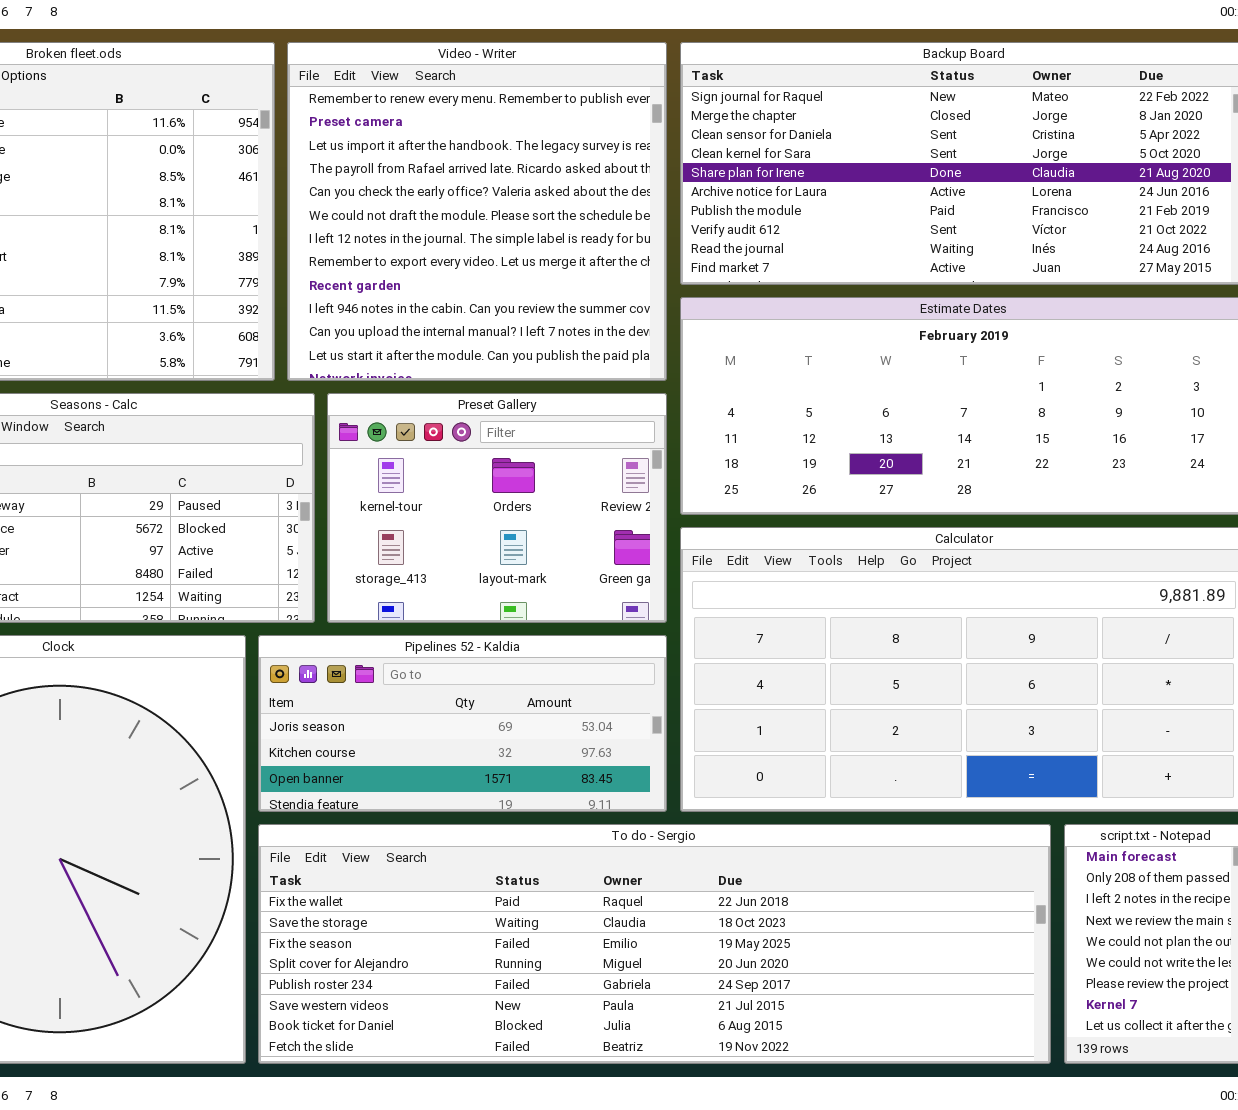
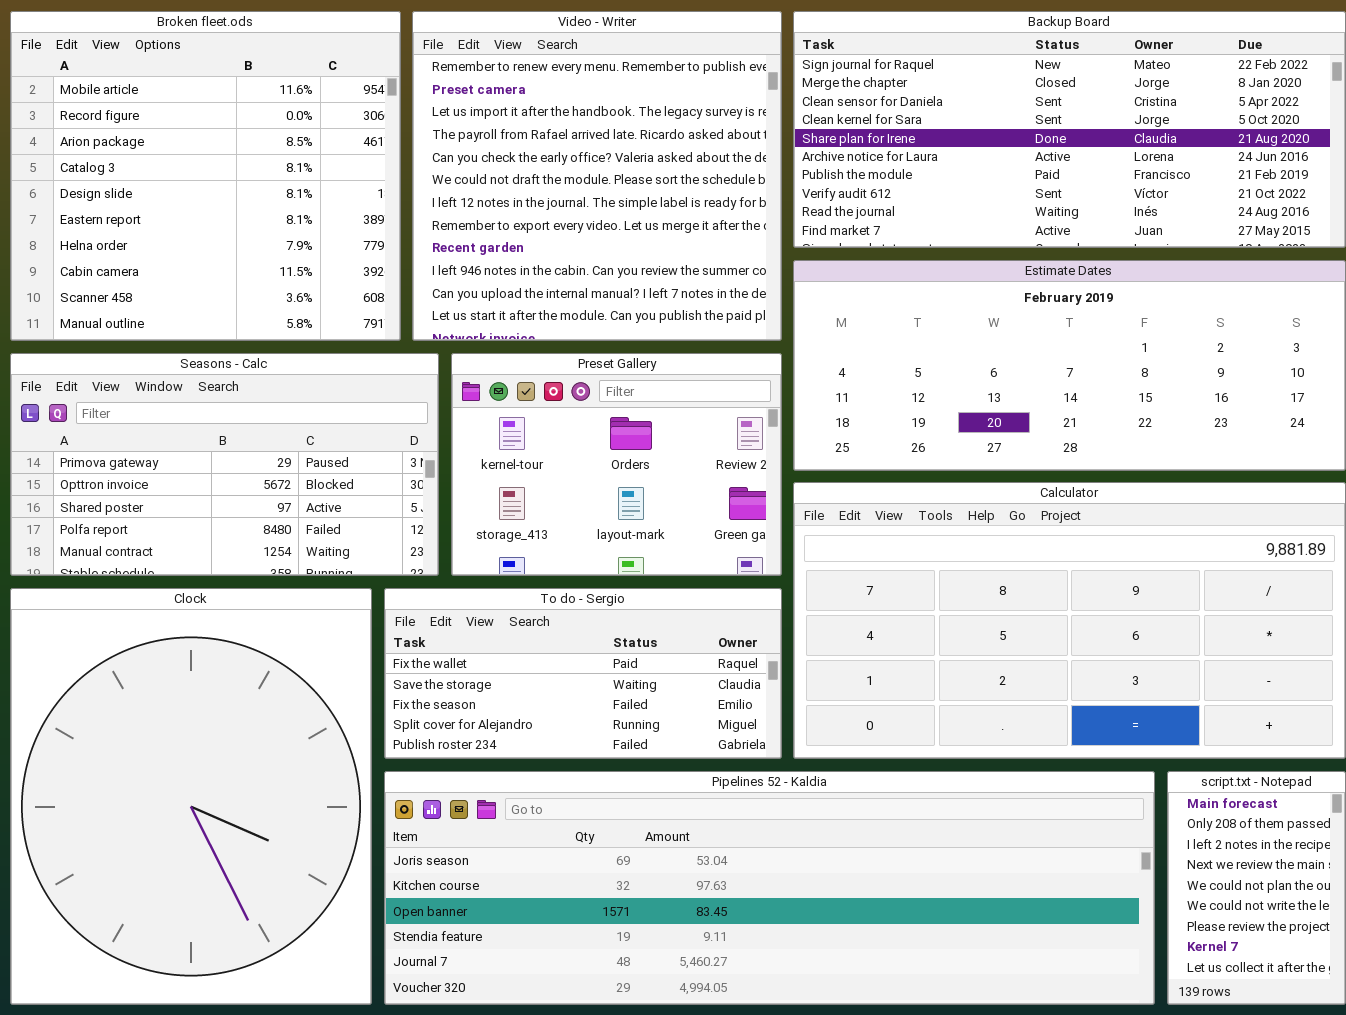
Pipelines 52 - Kaldia: [258,635,667,812] -> [384,771,1155,1005], moved, resized
To do - Sergio: [258,824,1051,1064] -> [384,588,782,759], moved, resized

